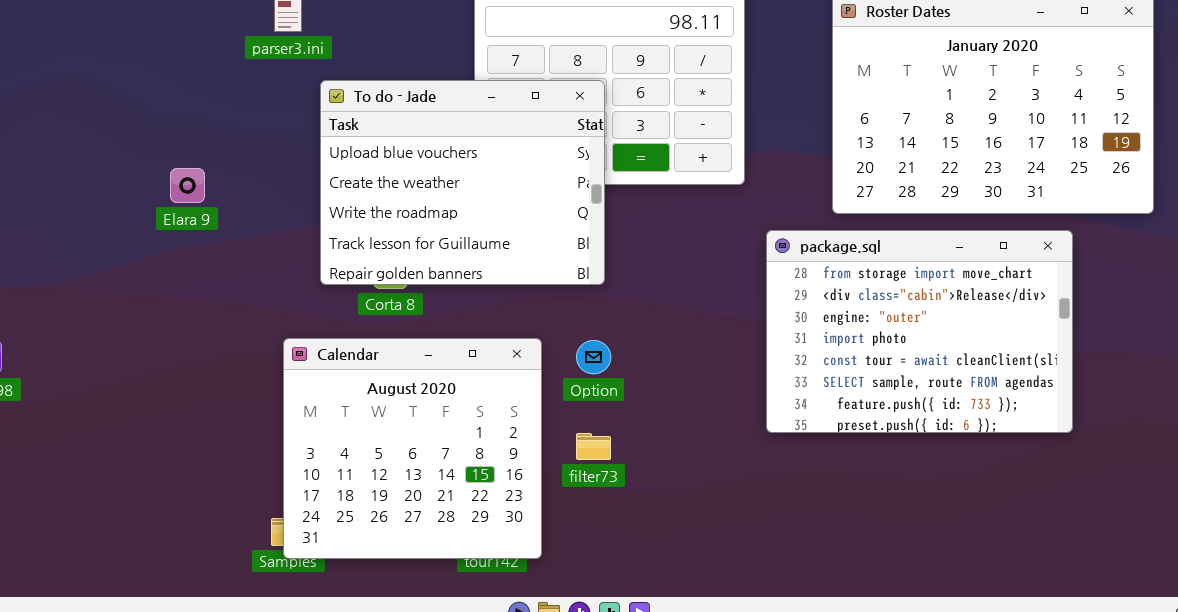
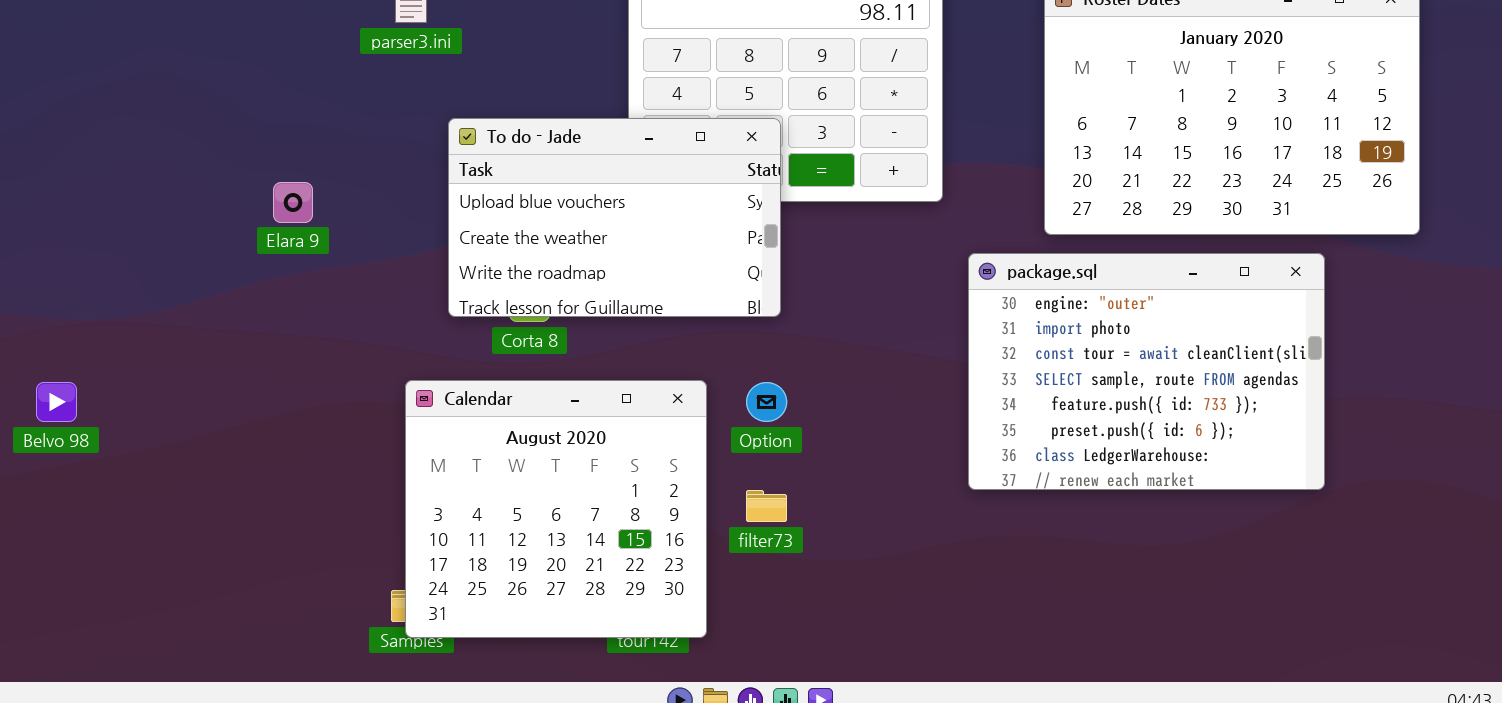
To do - Jade: [320,80,605,285] -> [448,118,781,317], resized
package.sql: [766,230,1073,433] -> [968,253,1325,490], scrolled down 2 rows

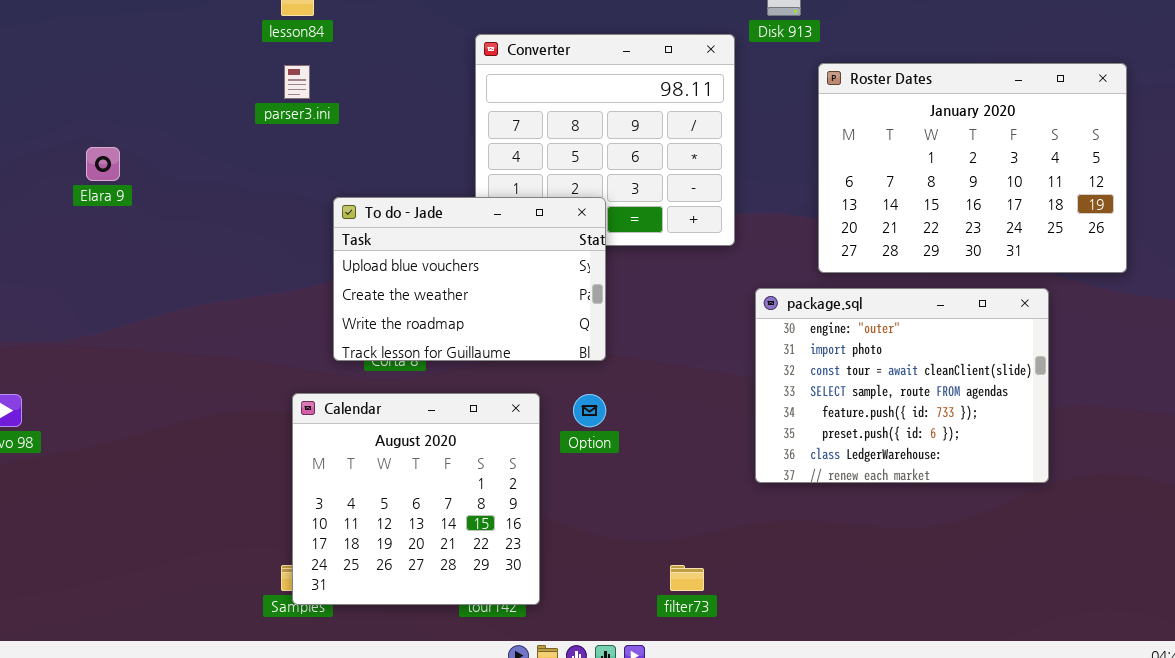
To do - Jade: [448,118,781,317] -> [333,197,606,361], moved
Elara 9: [273,182,313,223] -> [86,147,120,181], moved
filter73: [746,490,787,522] -> [670,565,704,591], moved

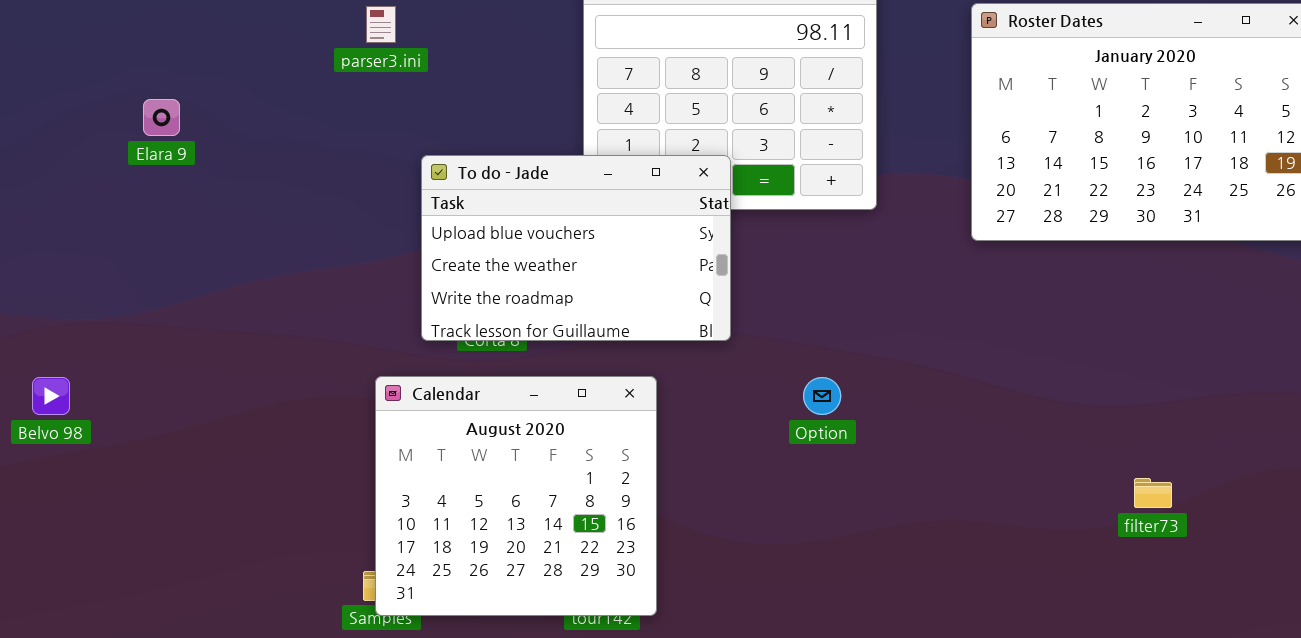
package.sql: [755,288,1049,483] -> none, closed
Option: [573,394,606,427] -> [803,377,841,415], moved
filter73: [670,565,704,591] -> [1134,478,1172,508], moved

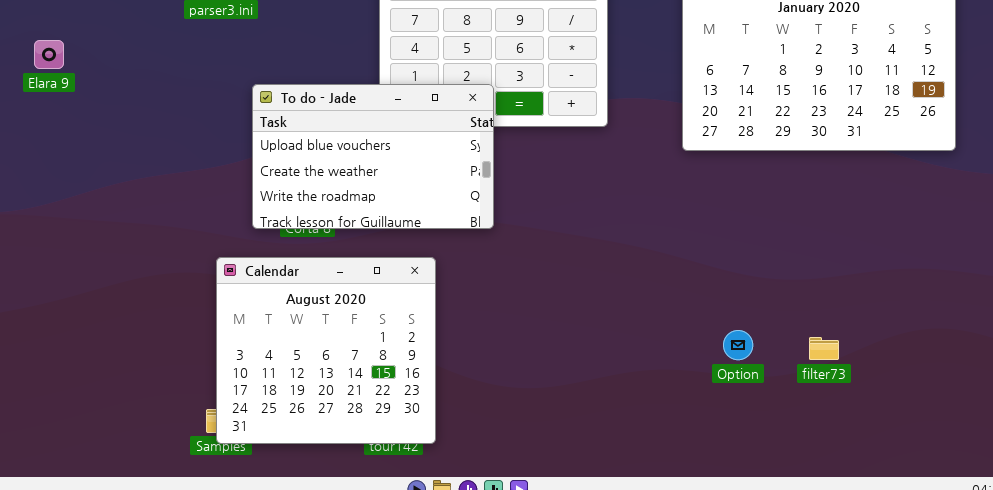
Option: [803,377,841,415] -> [723,330,753,360], moved

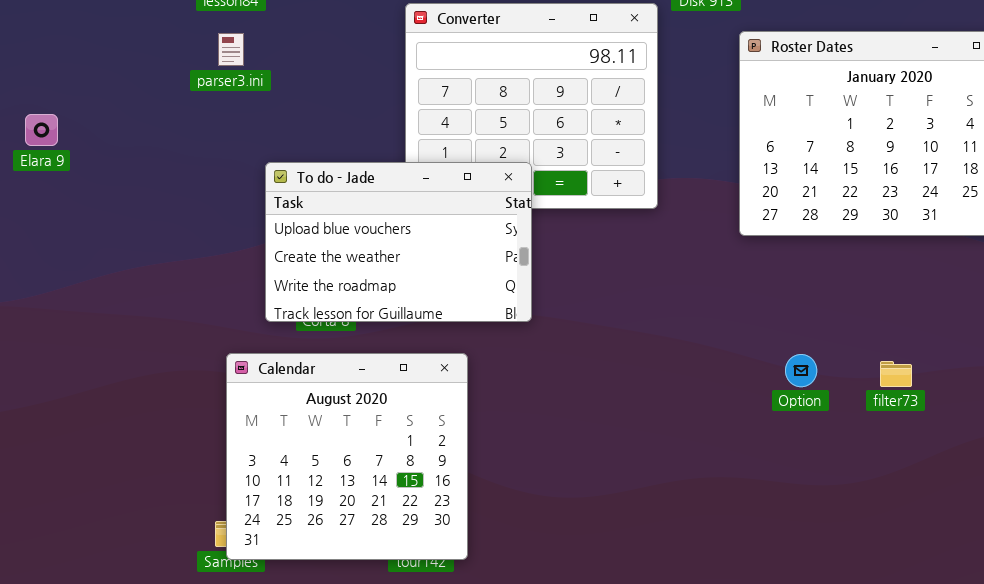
Option: [723,330,753,360] -> [785,354,817,387], moved
filter73: [809,337,839,360] -> [880,361,912,387], moved

